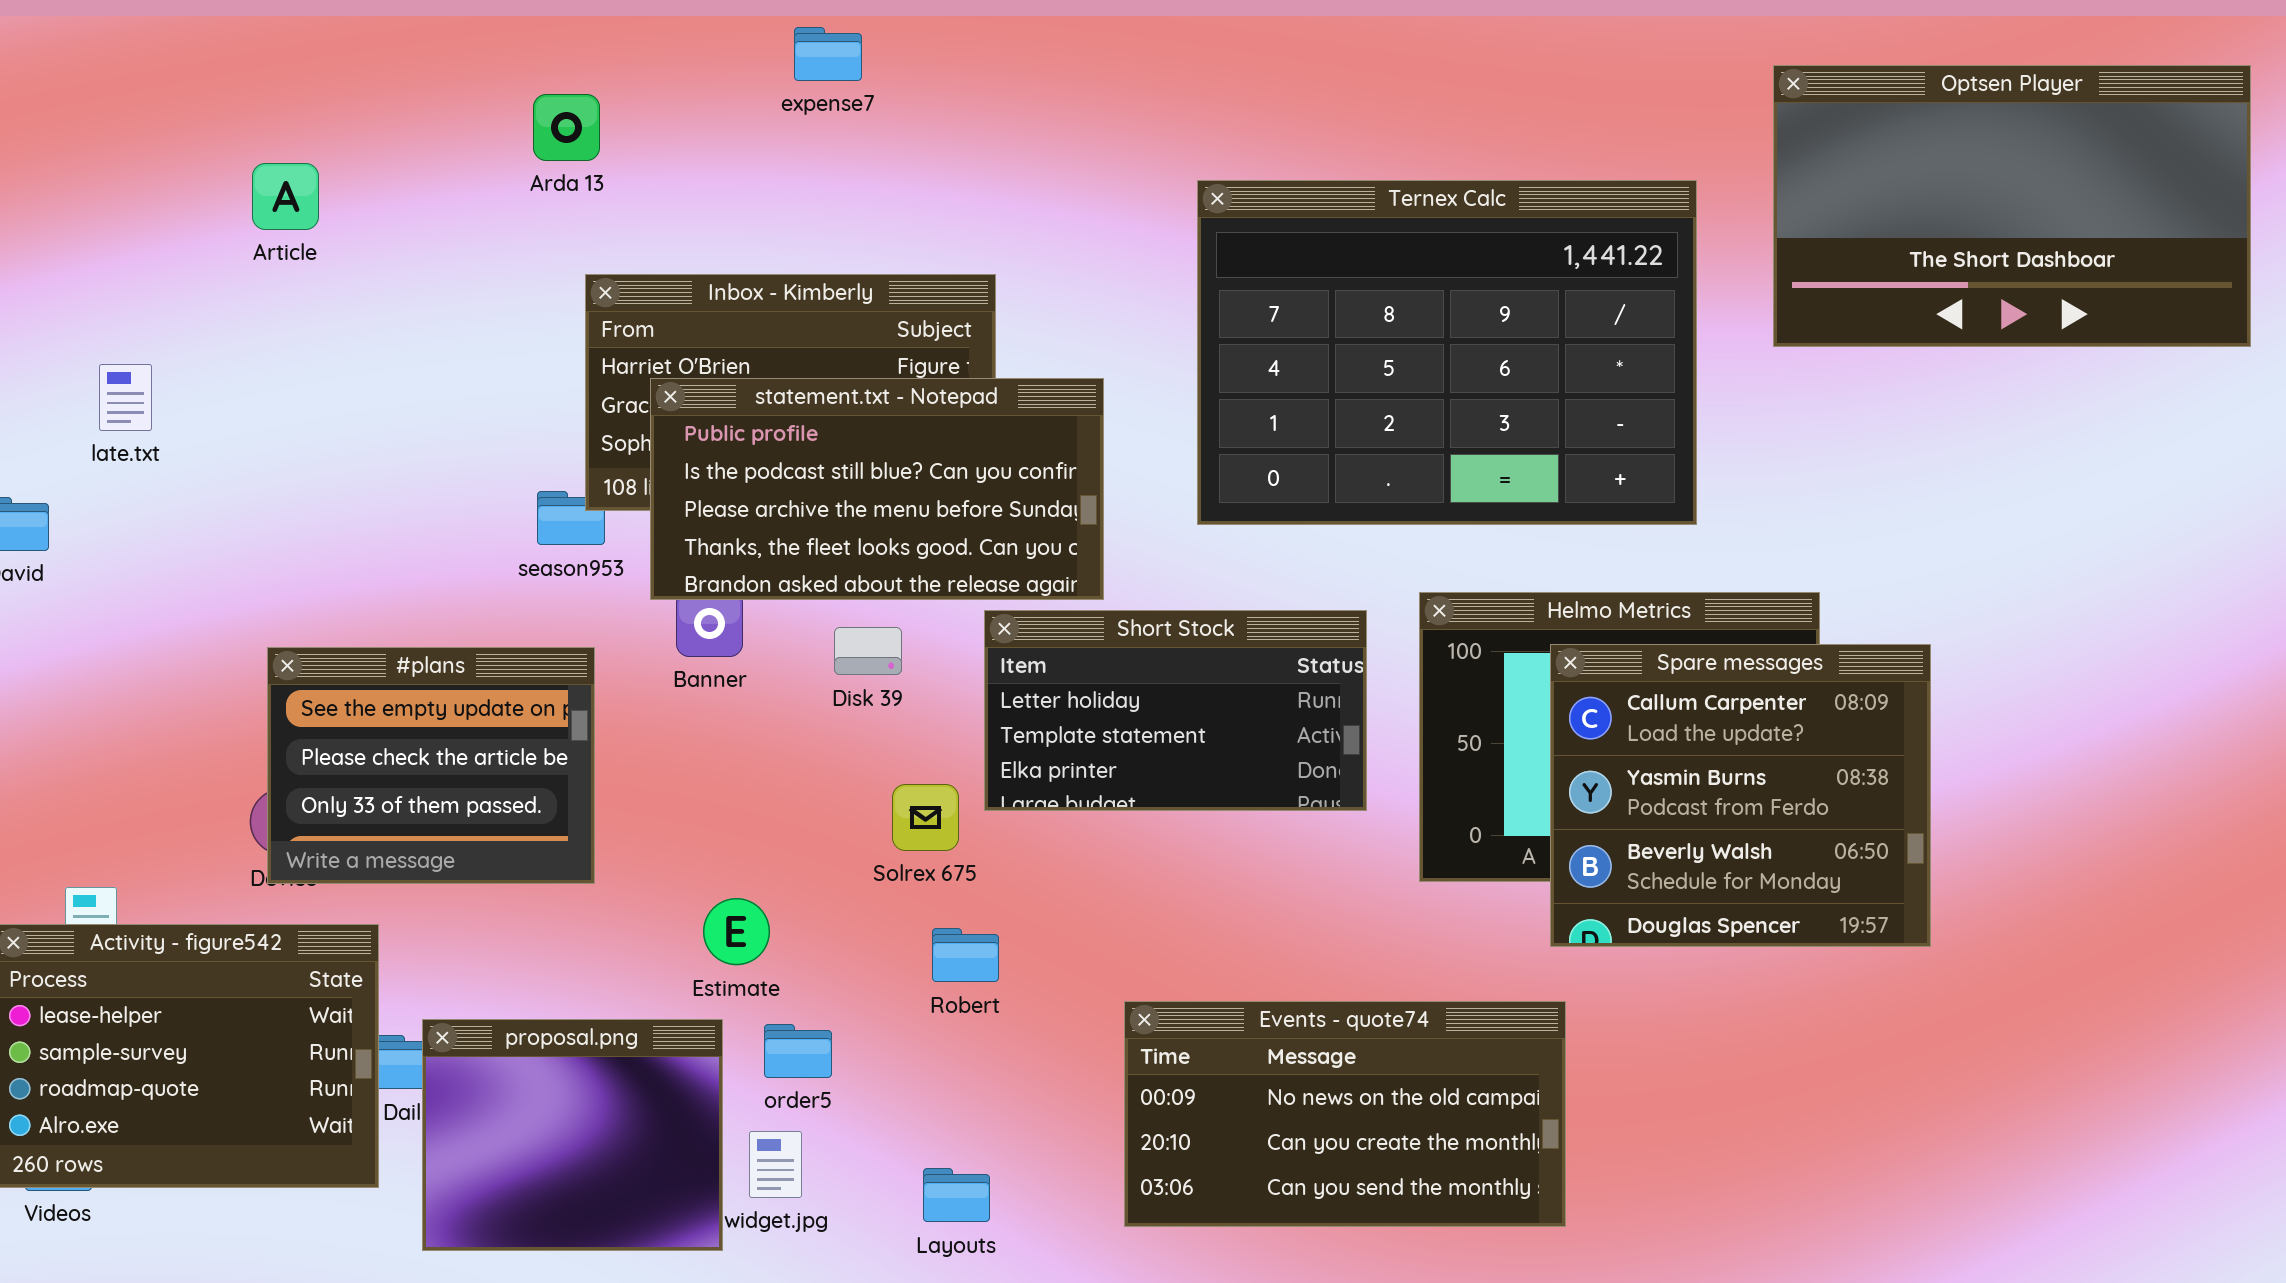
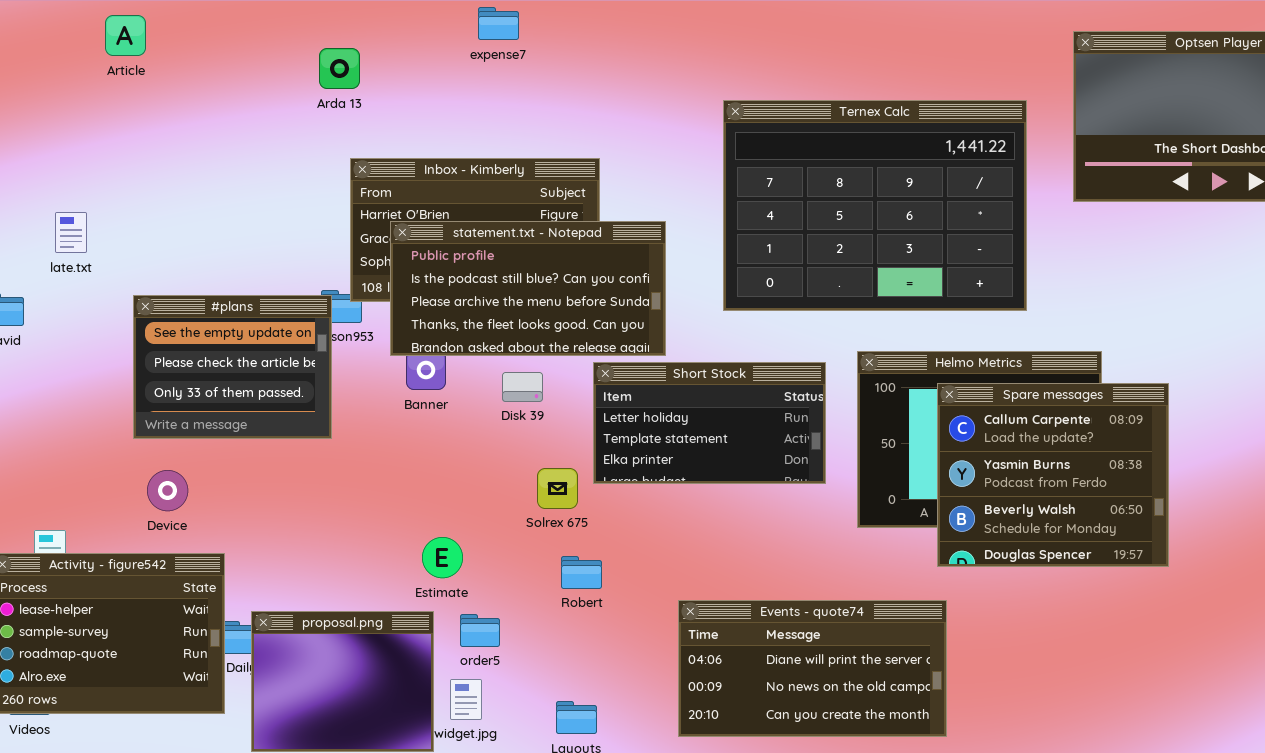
Article: [252,163,319,230] -> [105,15,146,56], moved
#plans: [267,647,595,884] -> [133,295,332,439], moved
Events - quote74: [1124,1001,1566,1227] -> [678,600,947,737], scrolled up 1 row

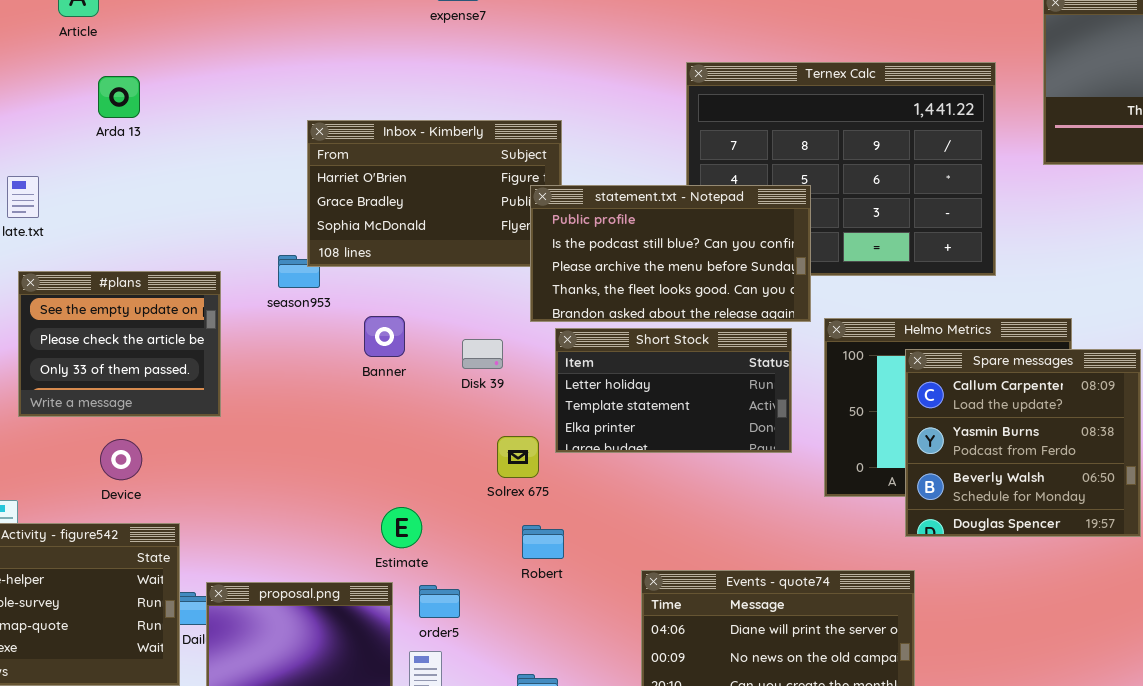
Arda 13: [319,48,360,89] -> [98,76,140,118], moved
statement.txt - Notepad: [390,221,666,356] -> [530,185,811,322], moved
#plans: [133,295,332,439] -> [18,271,221,417], moved

